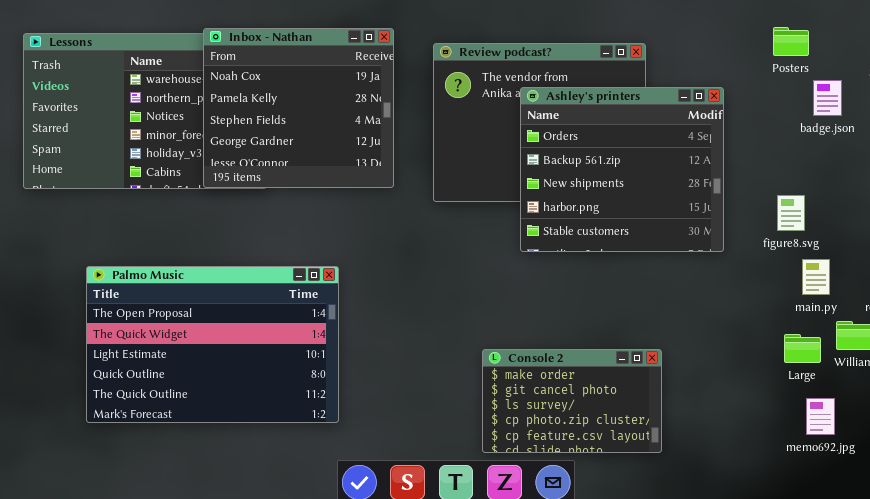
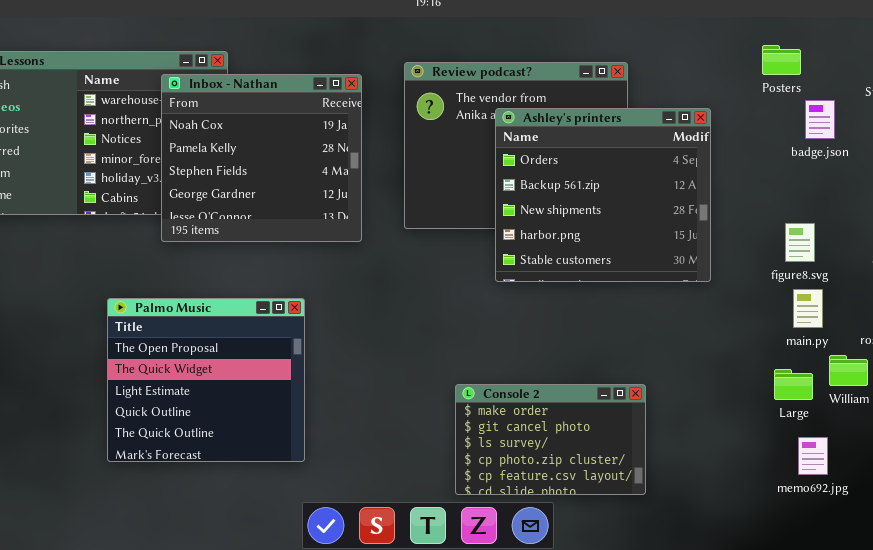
Inbox - Nathan: [203,28,394,188] -> [161,74,362,242], moved
figure8.svg: [777,195,805,231] -> [785,223,815,262], moved
Palmo Music: [86,266,339,423] -> [107,298,305,462], resized

